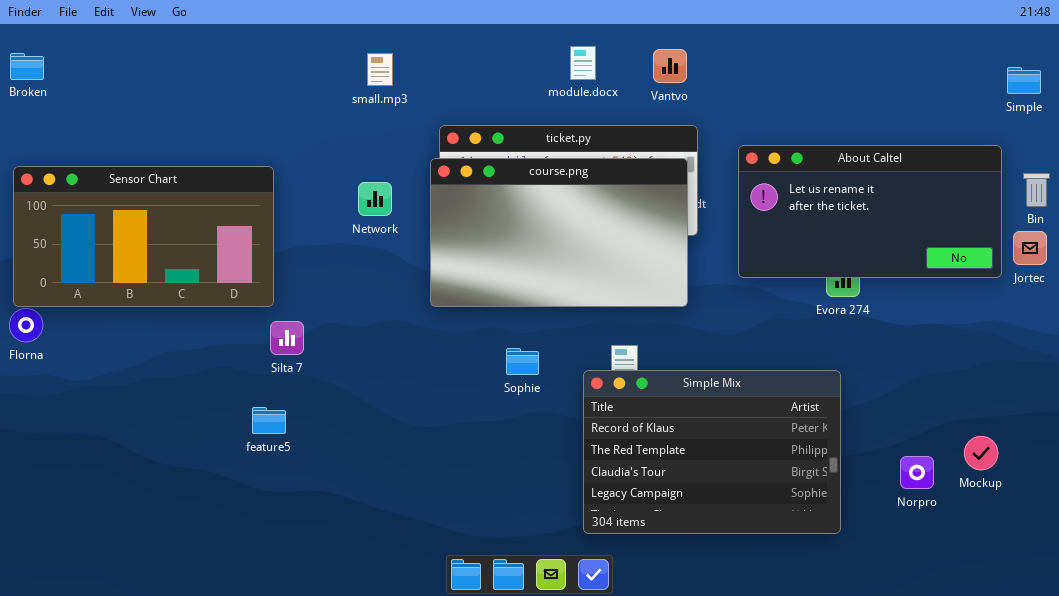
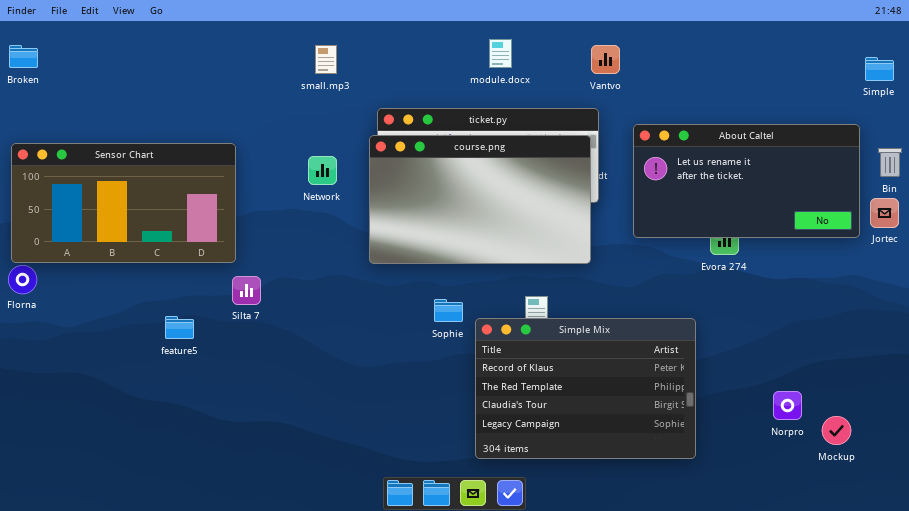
Vantvo: [653,49,687,83] -> [591,45,620,74], moved
Simple Mix: [583,370,841,534] -> [475,318,696,459], moved
feature5: [252,407,286,434] -> [165,316,194,339], moved
Mockup: [964,436,998,470] -> [822,416,851,445], moved

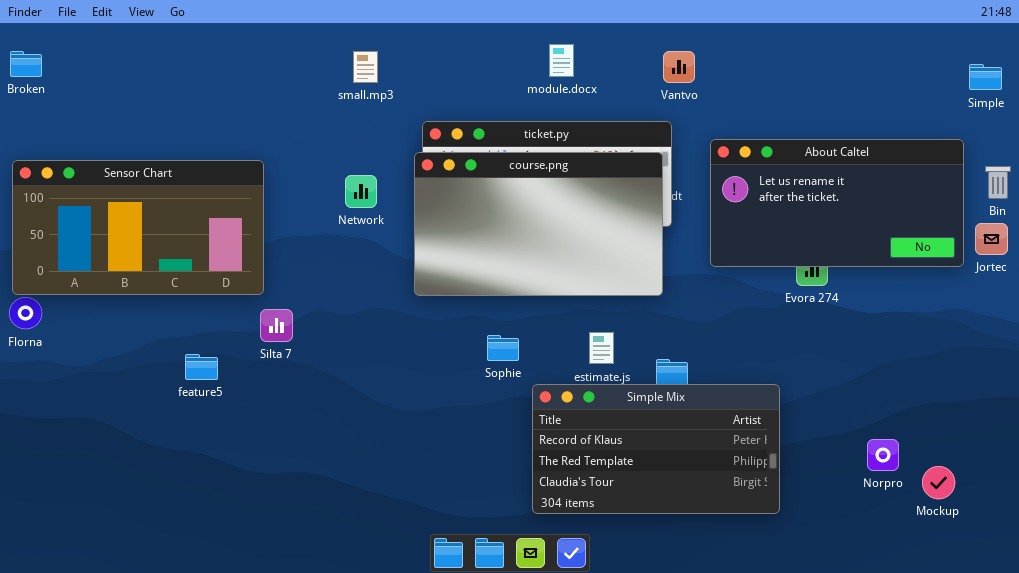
Simple Mix: [475,318,696,459] -> [532,384,780,514], resized

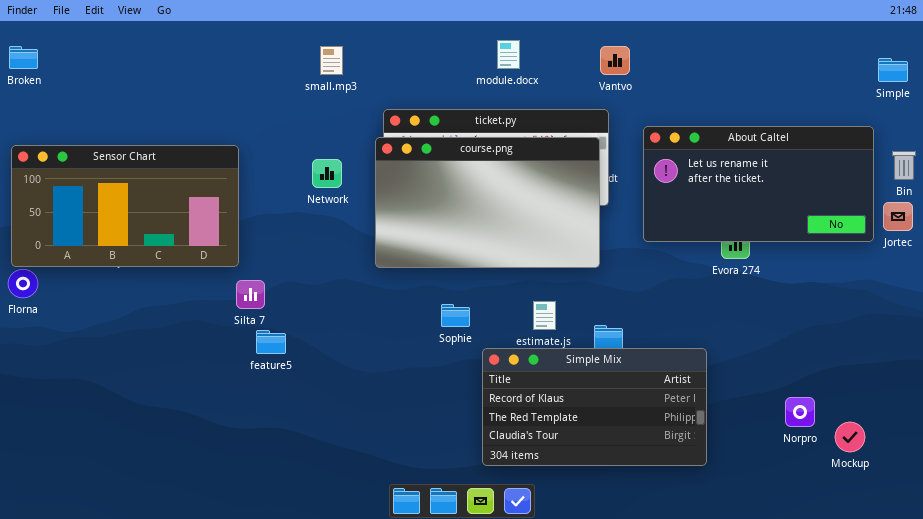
feature5: [185,354,218,380] -> [256,330,286,354], moved

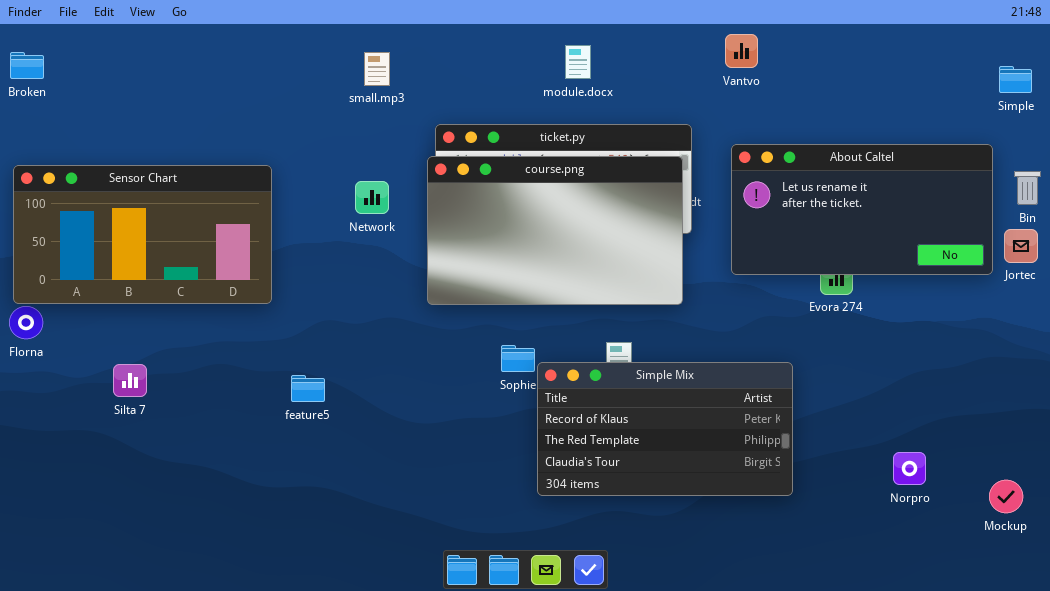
Vantvo: [600,46,630,75] -> [725,34,758,68], moved
Silta 7: [236,280,265,309] -> [113,364,147,397], moved
Simple Mix: [482,348,707,466] -> [537,362,793,496], moved
Mockup: [835,422,865,452] -> [989,480,1023,513], moved

